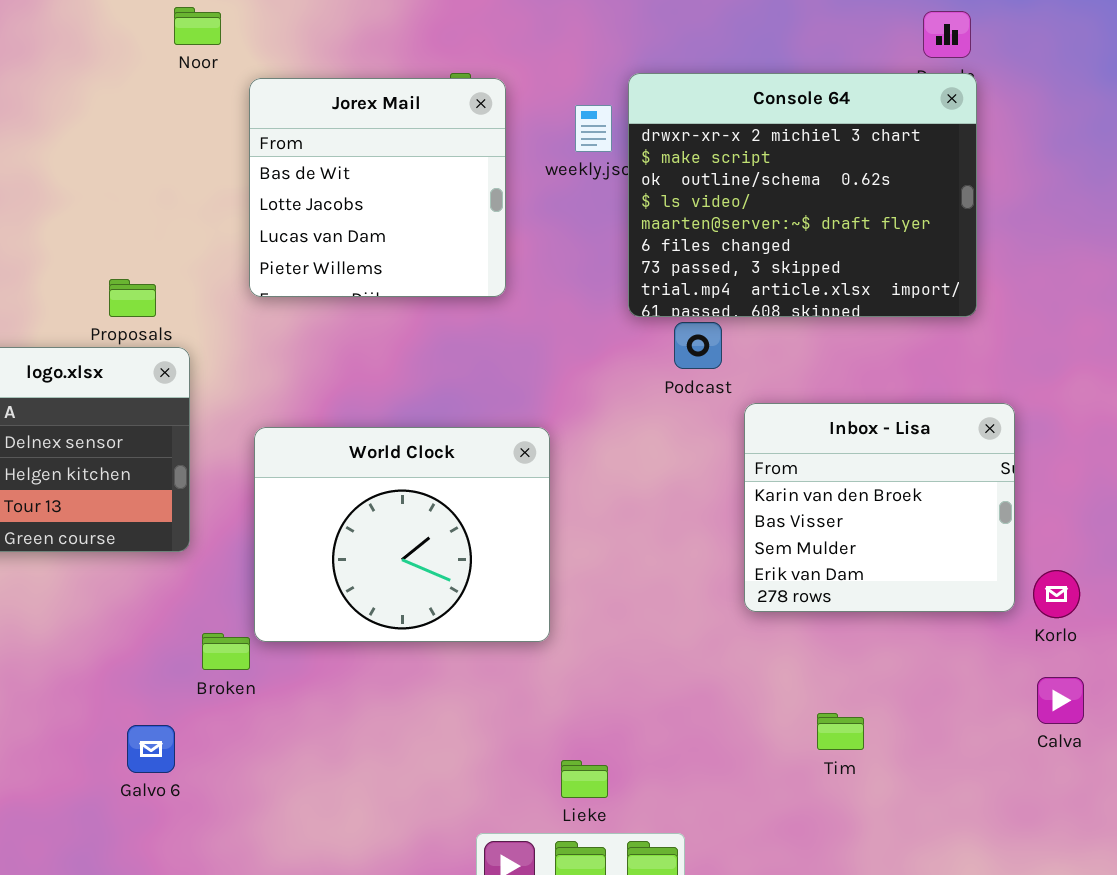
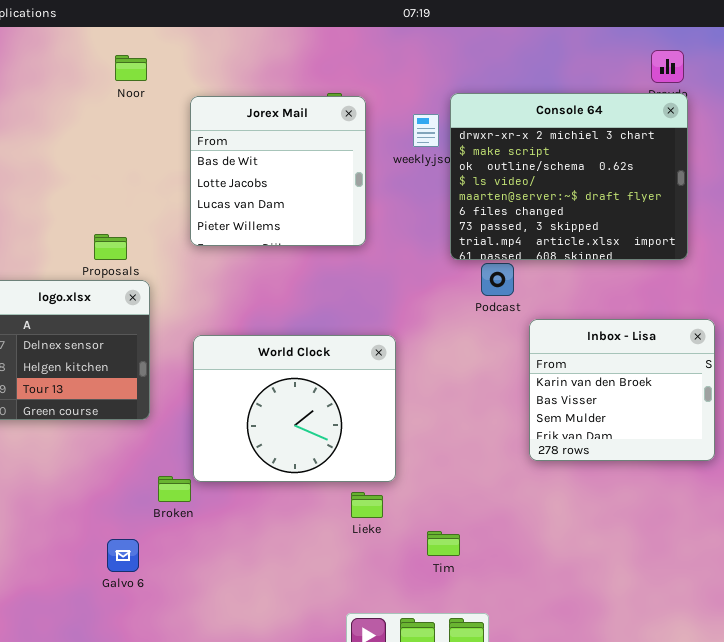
Noor: [174,7,221,45] -> [115,55,147,81], moved
Tim: [817,713,864,750] -> [427,531,460,556], moved
Lieke: [561,760,608,798] -> [351,492,383,518], moved

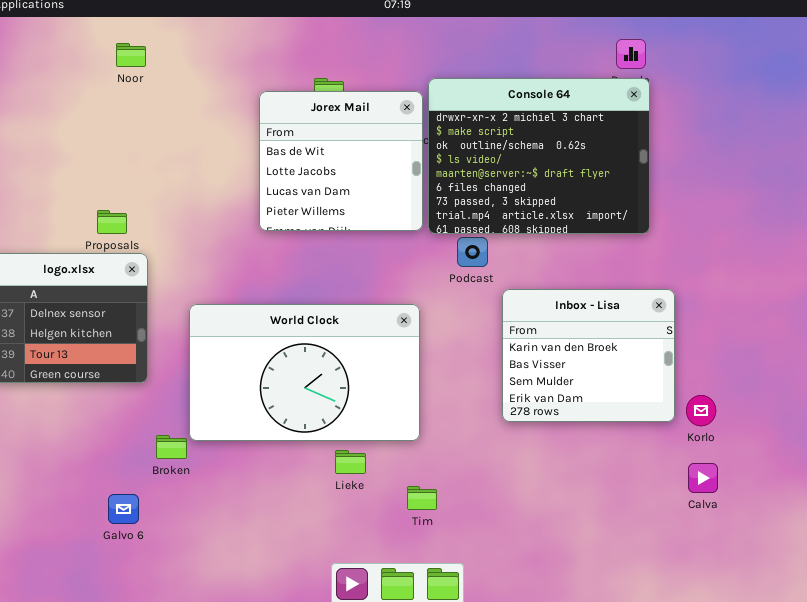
Jorex Mail: [190,96,366,246] -> [259,91,423,231], moved
World Clock: [193,335,396,482] -> [189,304,420,441], resized

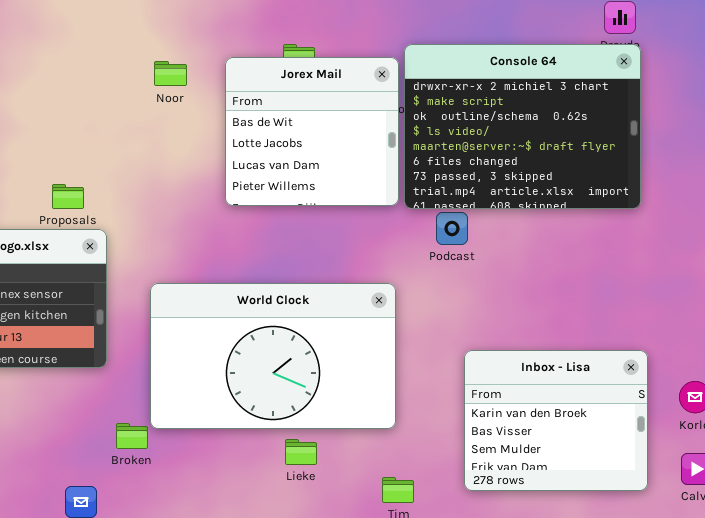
Noor: [116,43,146,67] -> [154,61,187,86], moved
Inbox - Lisa: [502,289,675,422] -> [464,350,648,491], moved
Lieke: [335,450,366,474] -> [285,439,317,465], moved

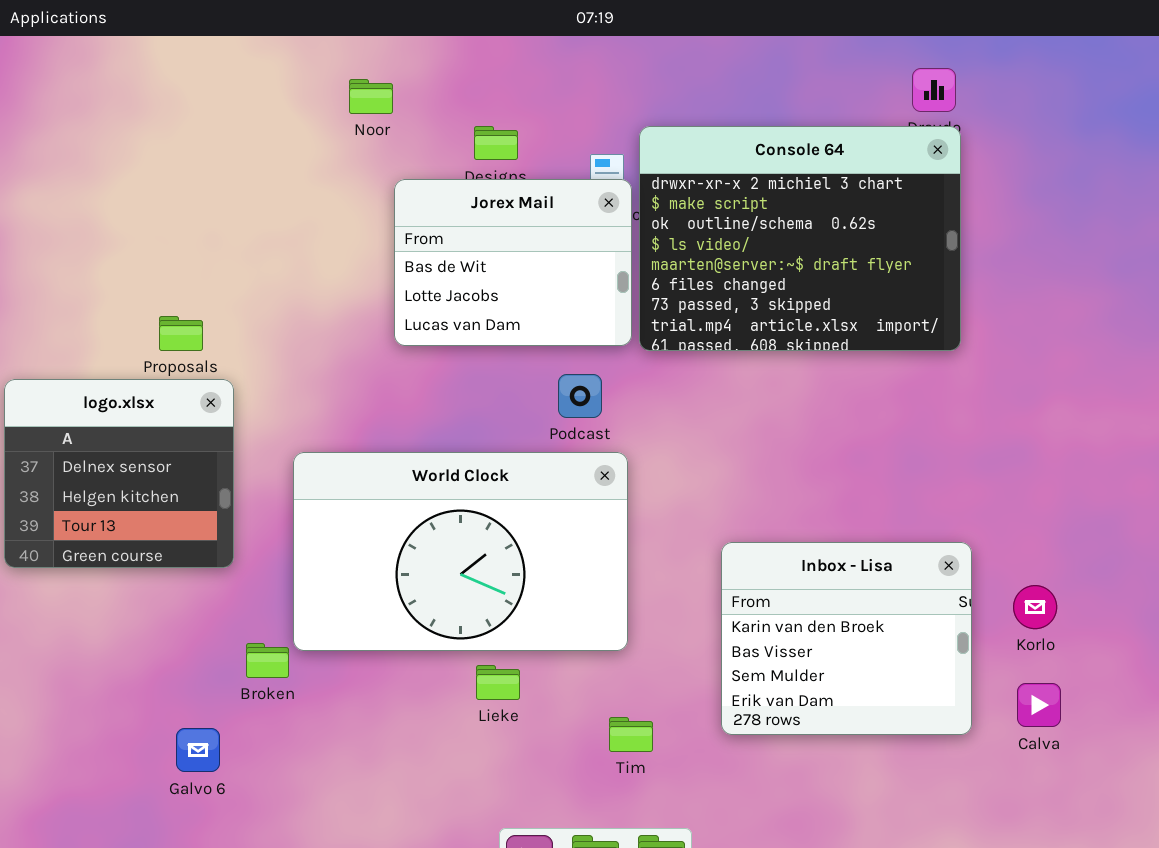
Jorex Mail: [225,57,399,206] -> [394,179,632,346], resized
Noor: [154,61,187,86] -> [349,79,393,114], moved
Podcast: [436,212,468,245] -> [558,374,602,418], moved

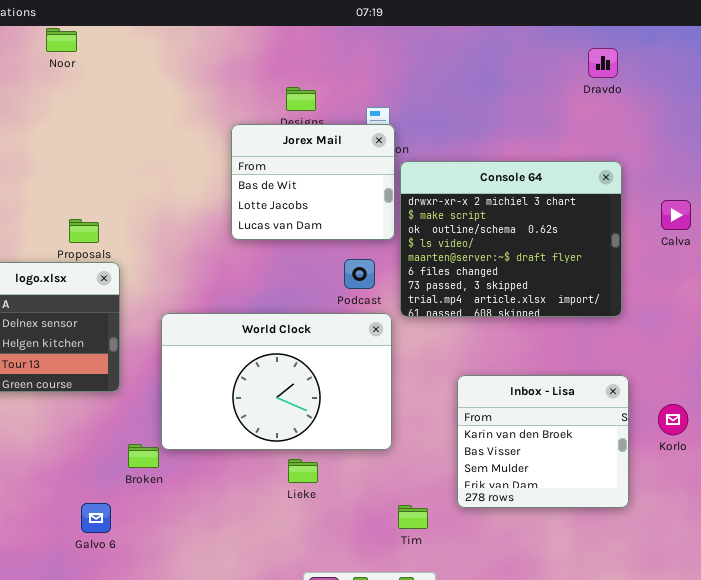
Noor: [349,79,393,114] -> [46,28,77,52], moved
Console 64: [639,126,961,351] -> [400,161,622,317], moved
Calva: [1017,683,1061,727] -> [661,200,691,230], moved
Tim: [609,717,653,752] -> [398,505,428,529], moved

